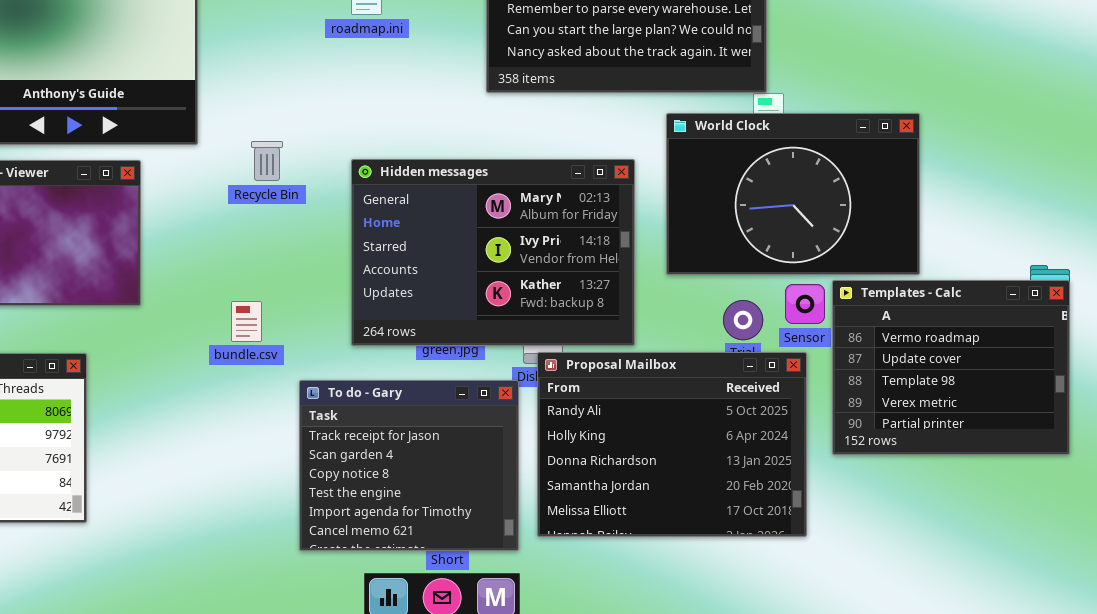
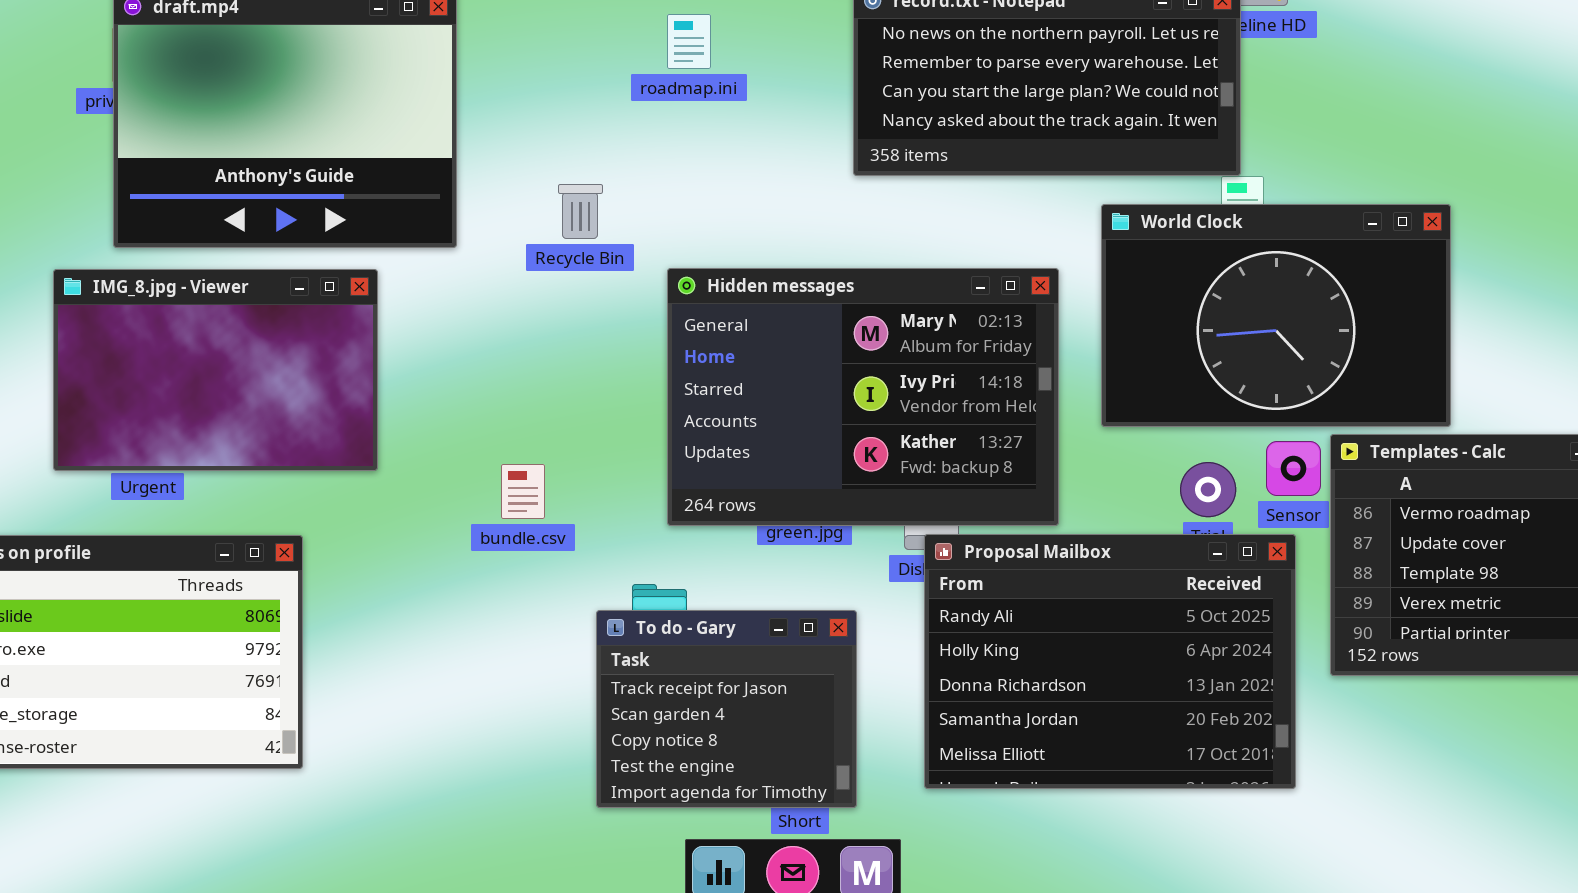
Recycle Bin: [251,141,283,181] -> [558,184,603,239], moved
To do - Gary: [299,380,519,551] -> [596,610,857,808], resized

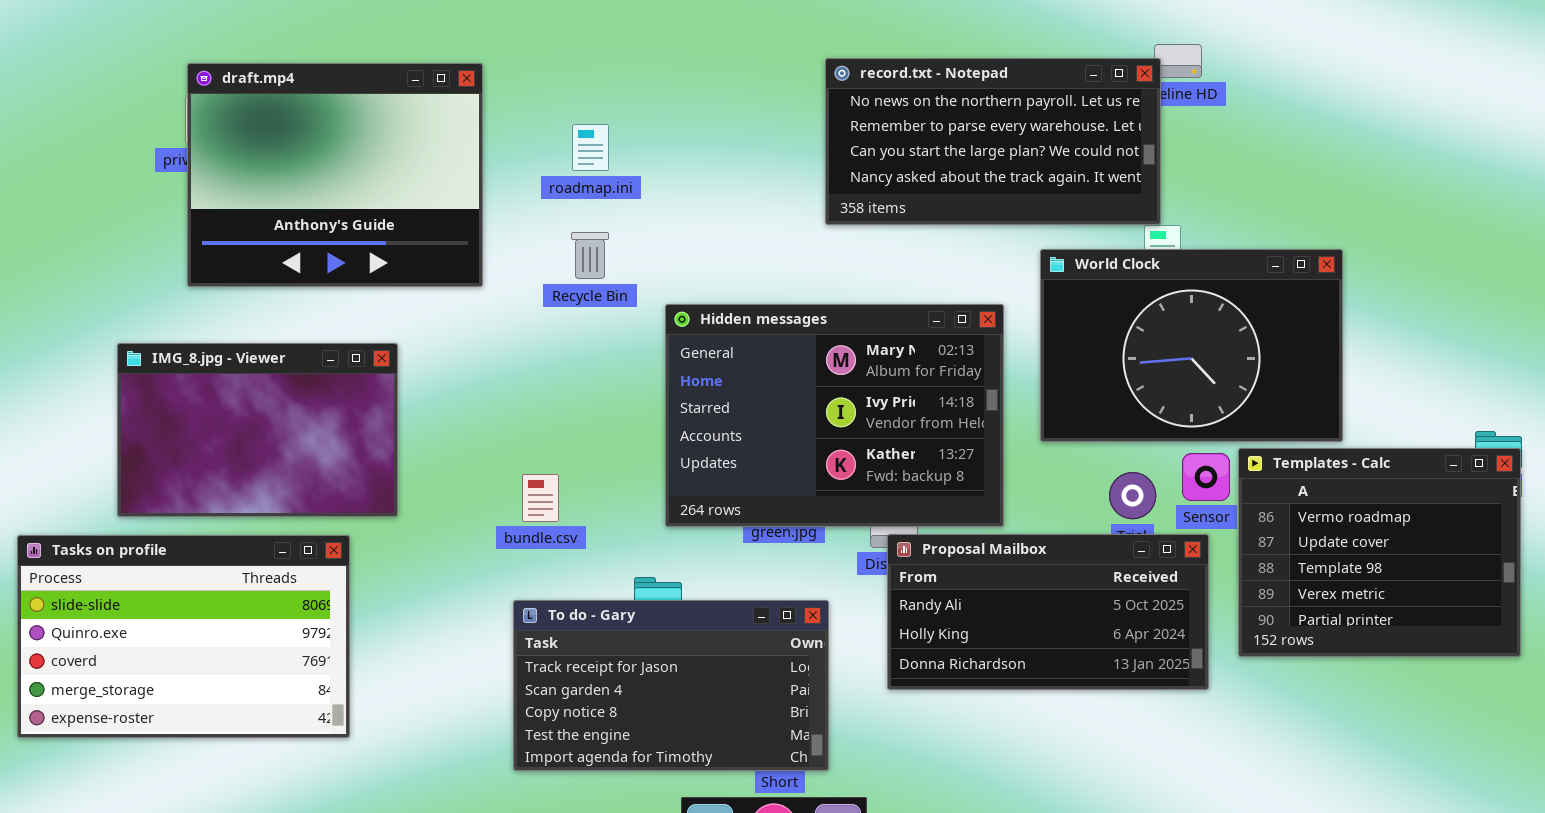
roadmap.ini: [667,14,711,69] -> [572,124,609,171], moved
IMG_8.jpg - Viewer: [53,269,378,471] -> [117,343,398,517], moved
Proposal Mailbox: [924,534,1296,789] -> [887,534,1209,690], resized
To do - Gary: [596,610,857,808] -> [513,600,829,771], resized

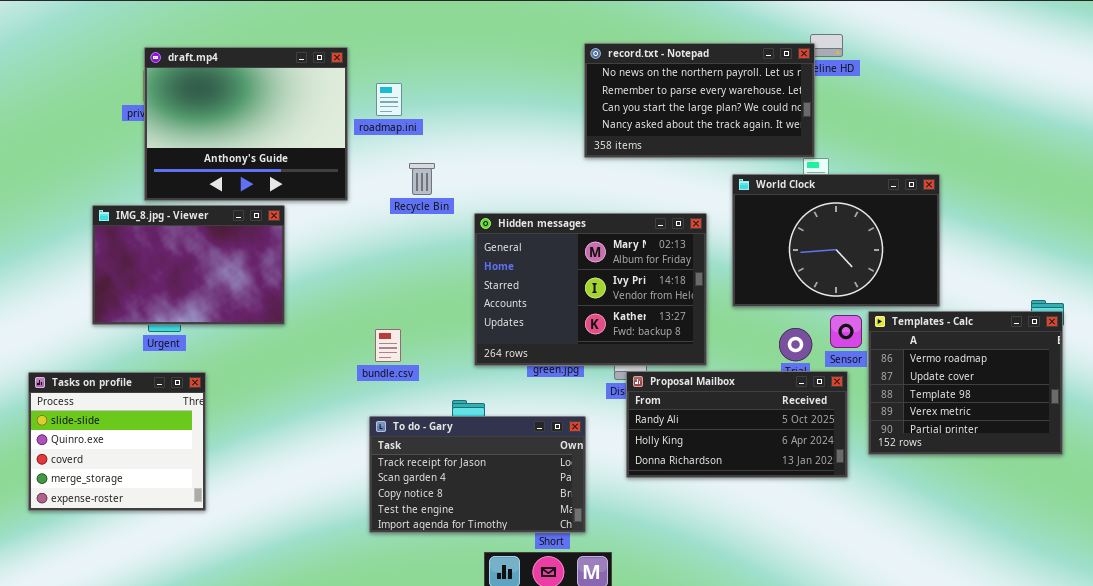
roadmap.ini: [572,124,609,171] -> [376,83,402,116], moved
IMG_8.jpg - Viewer: [117,343,398,517] -> [92,205,285,325], moved
Tasks on profile: [17,535,350,738] -> [28,372,206,511], resized

